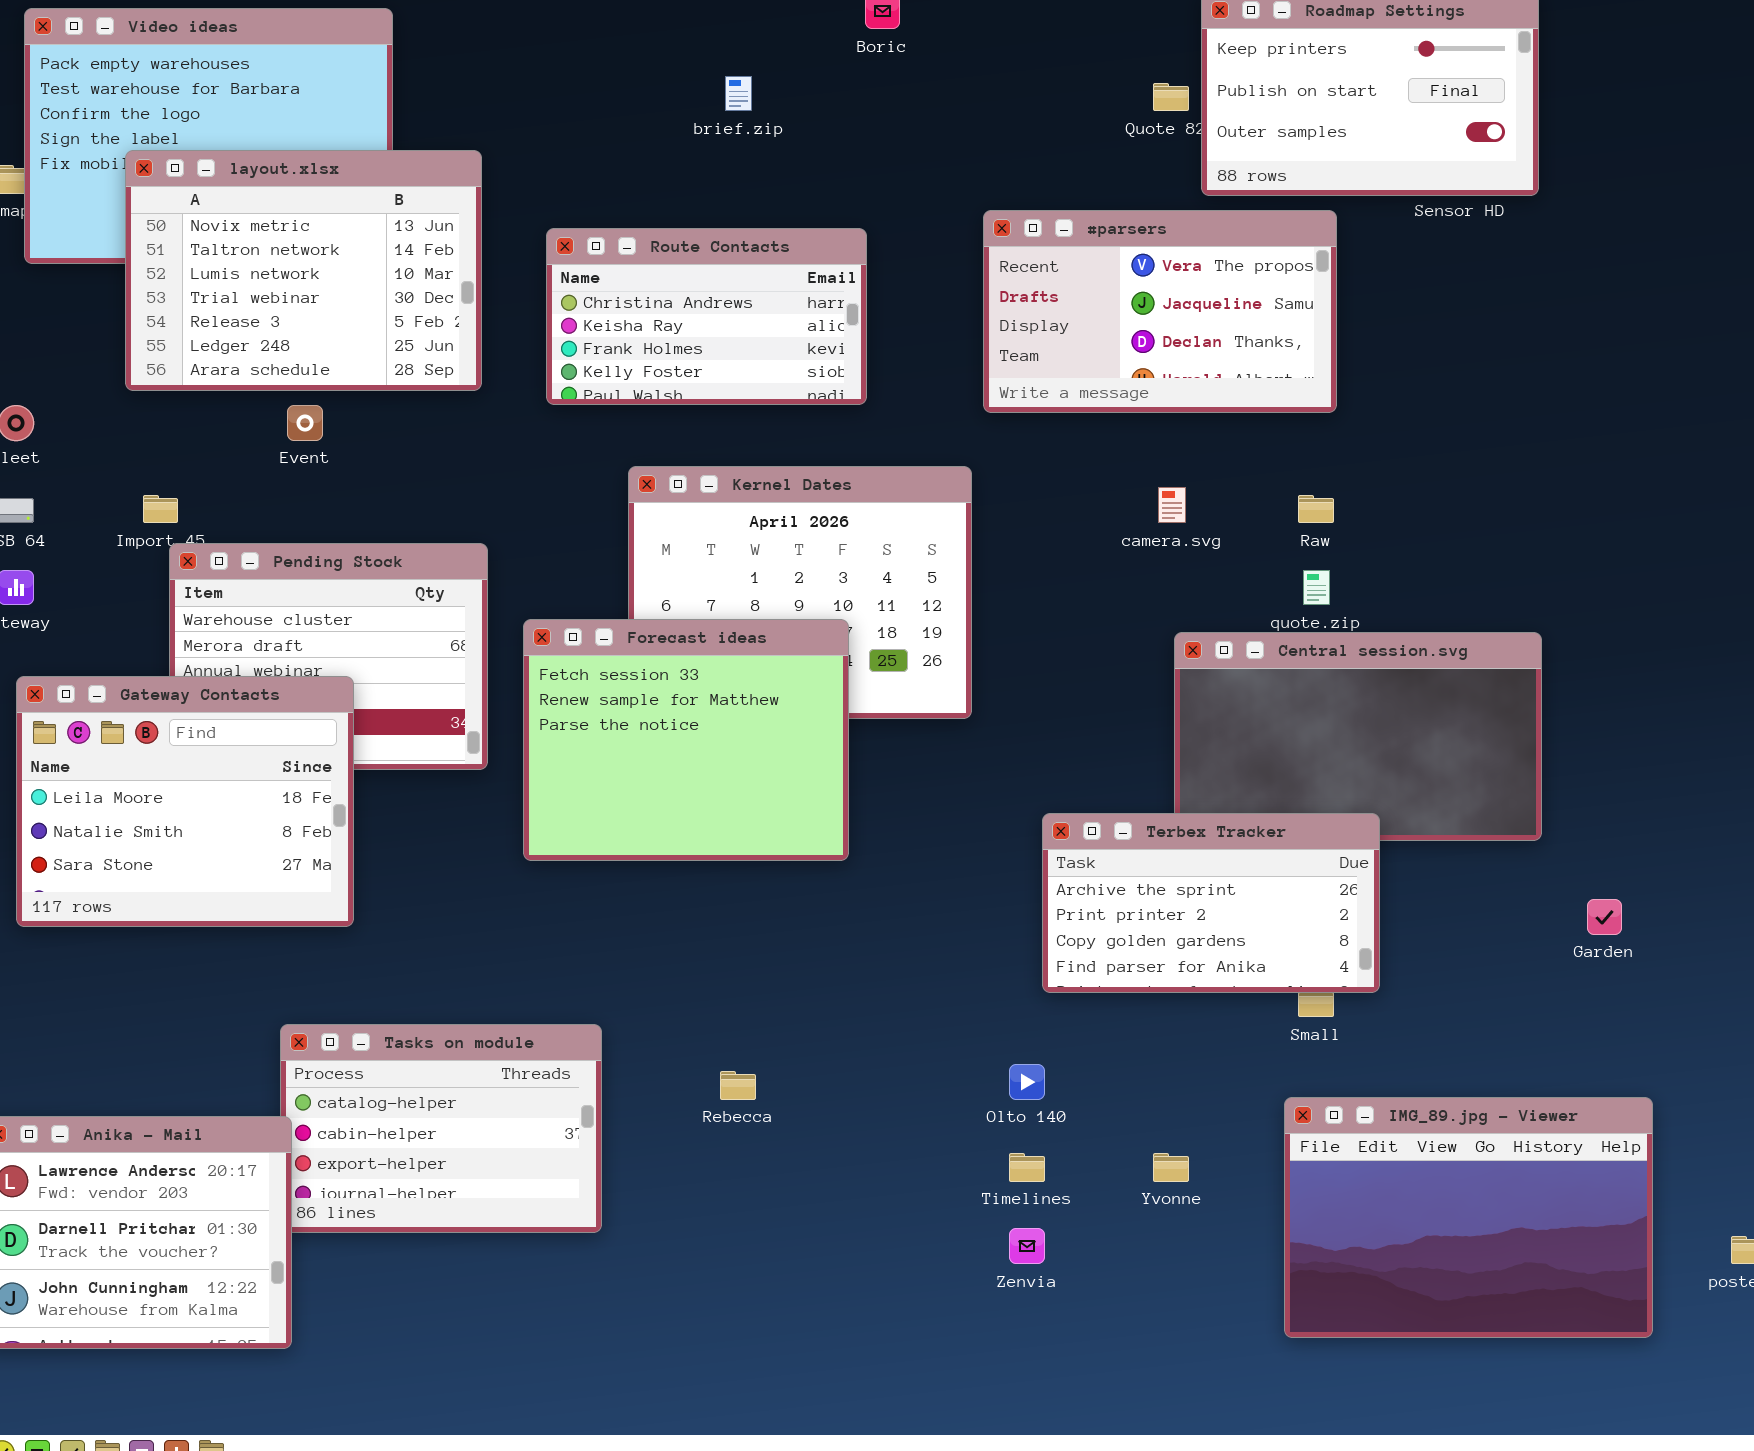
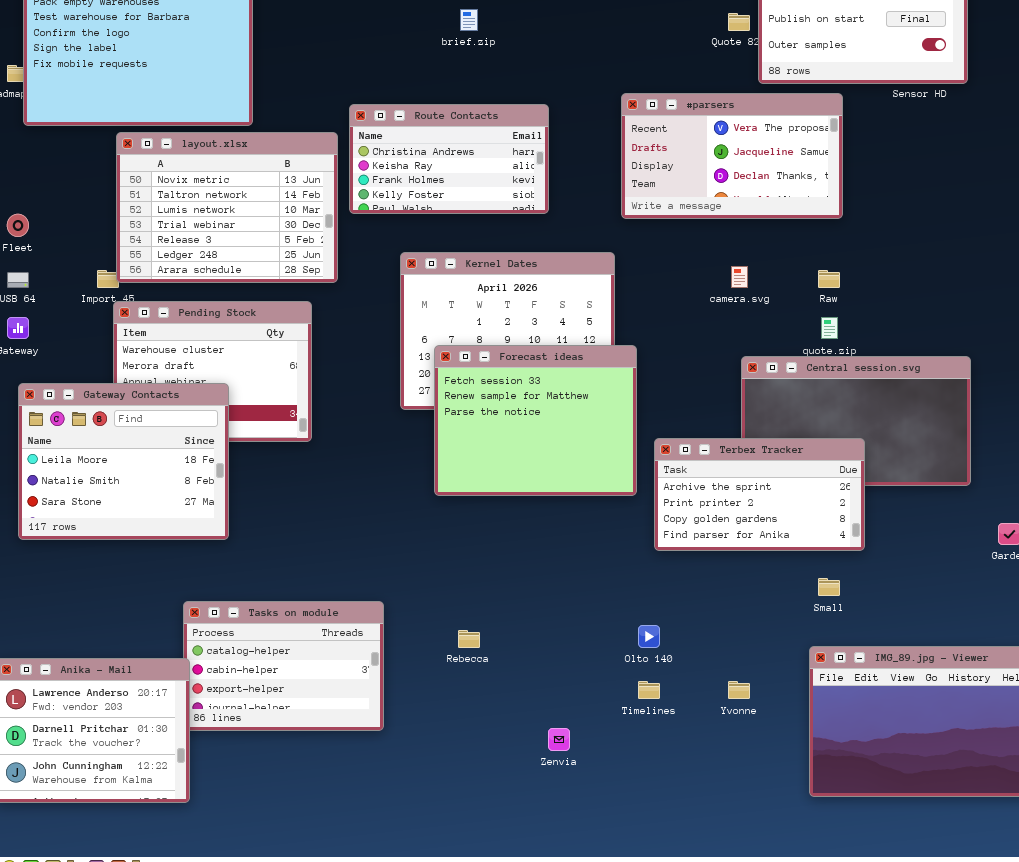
layout.xlsx: [125,150,482,391] -> [116,132,338,283], moved
Forecast ideas: [523,619,849,861] -> [434,345,637,496], moved
Terbex Tracker: [1042,813,1380,993] -> [654,438,865,551], moved
Zenvia: [1009,1228,1045,1264] -> [548,728,570,751], moved

